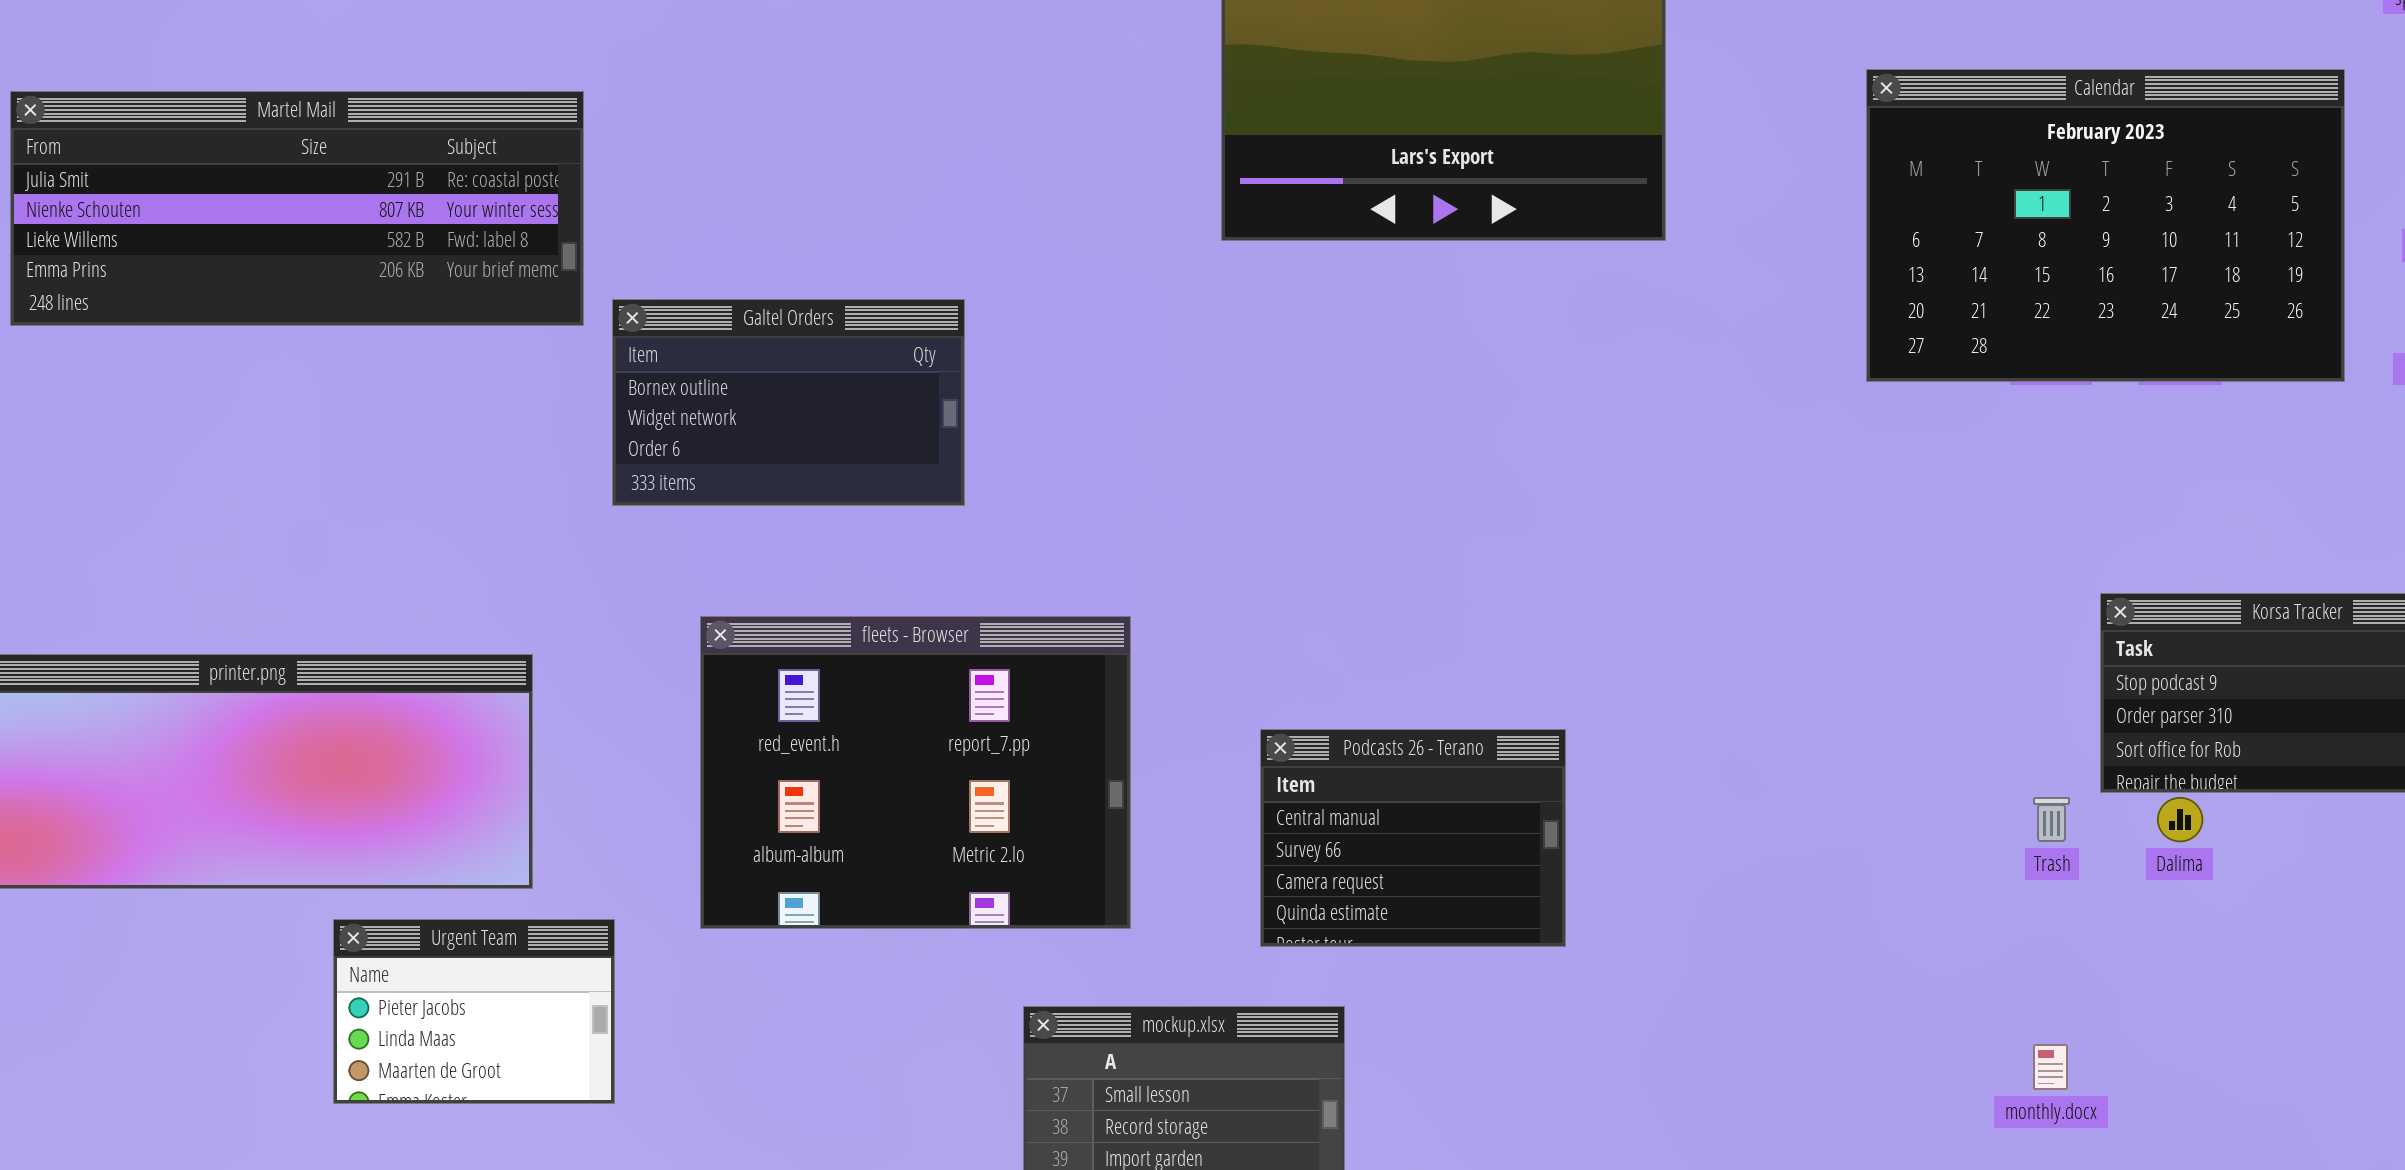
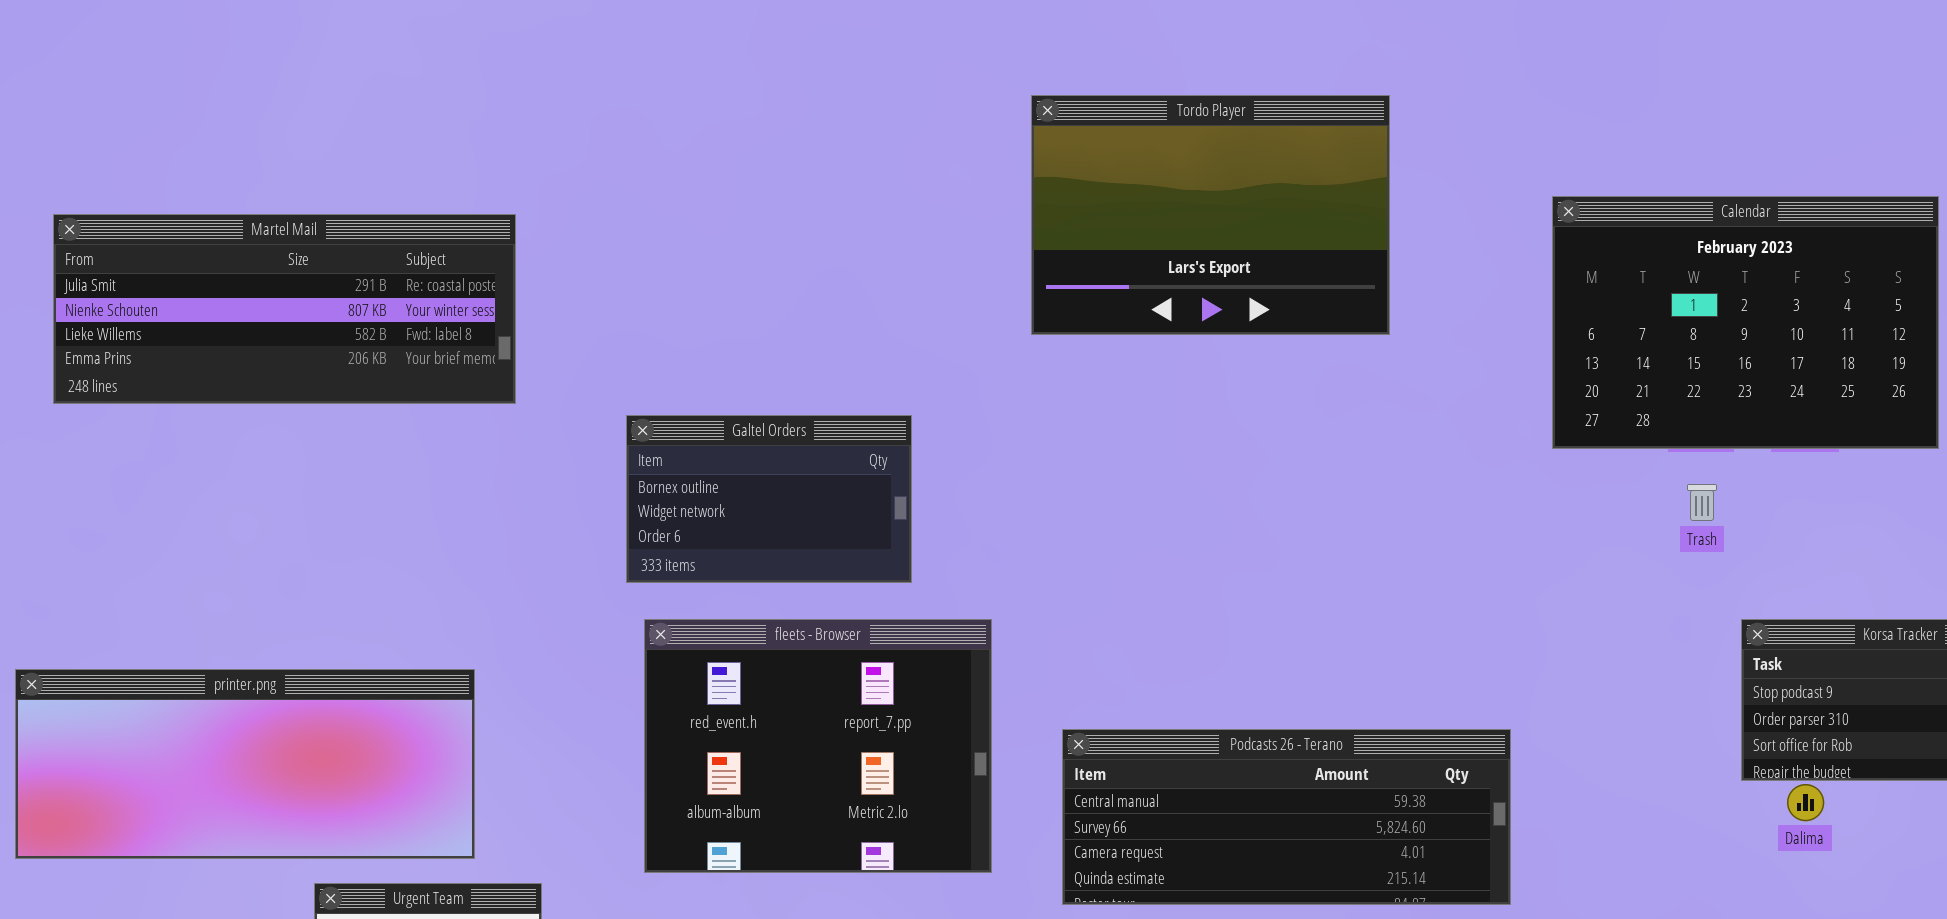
Galtel Orders: [612,299,965,506] -> [626,415,912,583], moved
fleets - Browser: [700,616,1131,929] -> [644,619,992,873], moved
Podcasts 26 - Terano: [1260,729,1566,947] -> [1062,729,1511,905], resized
Trash: [2033,797,2070,842] -> [1687,484,1717,521], moved

